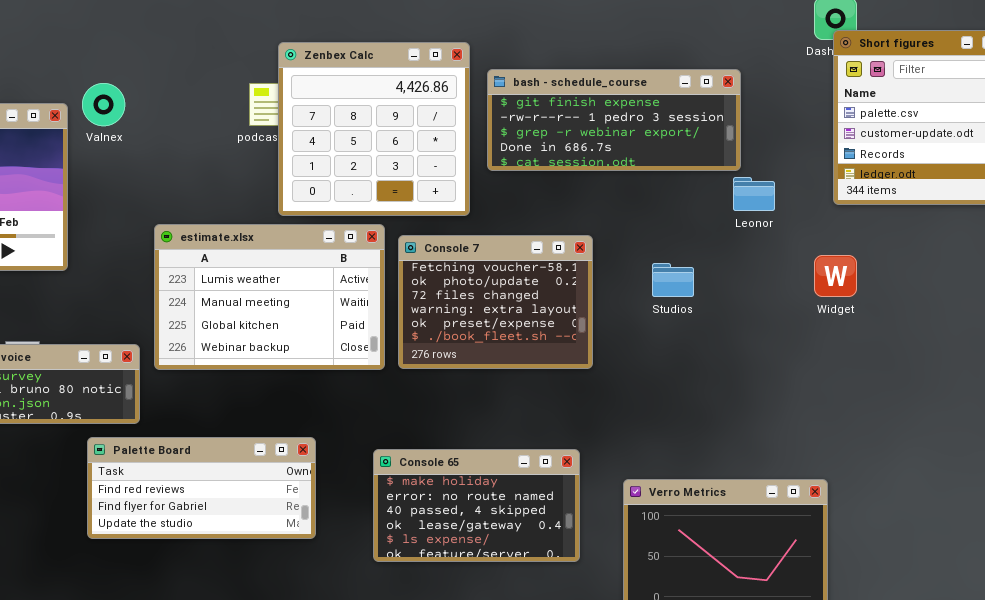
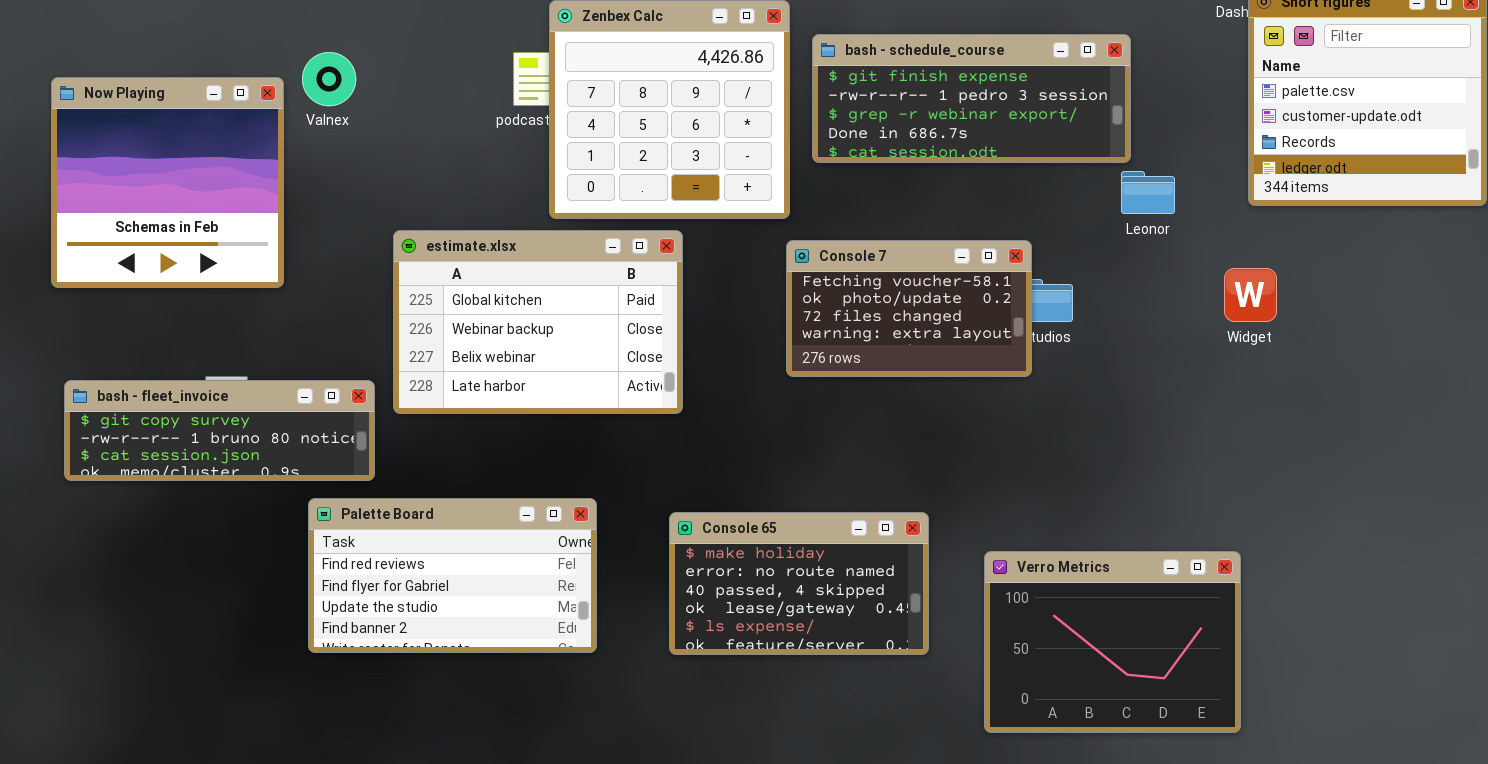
estimate.xlsx: [154,224,385,370] -> [393,230,683,414], scrolled down 2 rows
Console 7: [398,235,593,369] -> [786,240,1032,377], moved, resized
Palette Board: [87,437,316,539] -> [308,498,597,653], resized

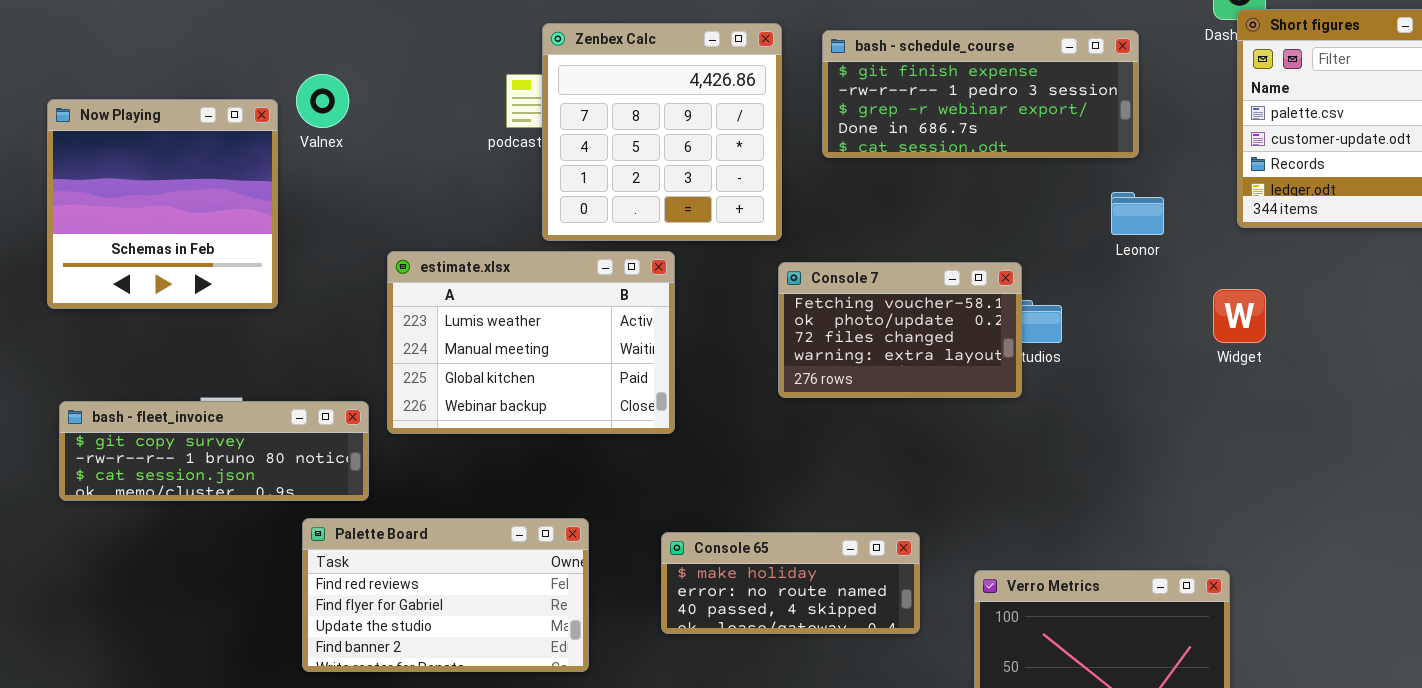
bash - schedule_course: [812,34,1131,163] -> [822,30,1139,158], moved
estimate.xlsx: [393,230,683,414] -> [387,251,675,434], scrolled up 2 rows
Console 65: [669,512,929,655] -> [661,532,920,634], resized

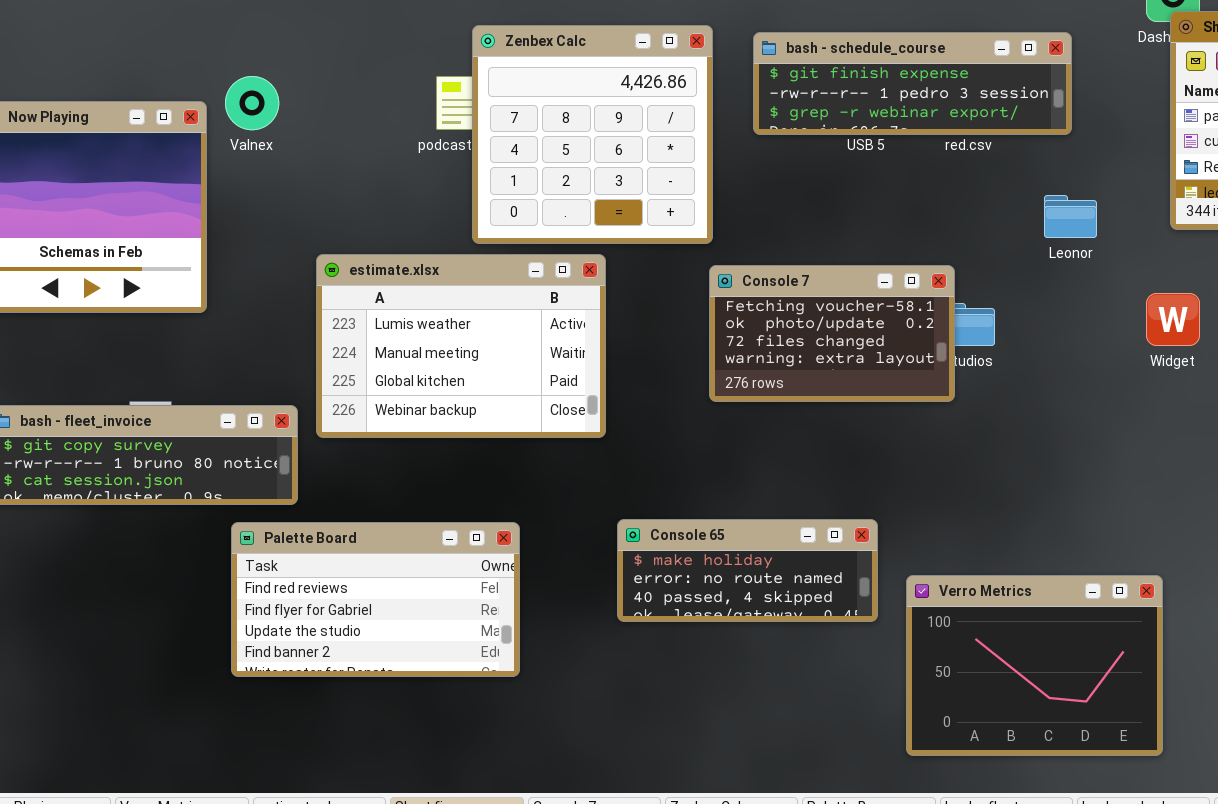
bash - schedule_course: [822,30,1139,158] -> [753,32,1072,135], resized
Console 65: [661,532,920,634] -> [617,519,878,622], moved

